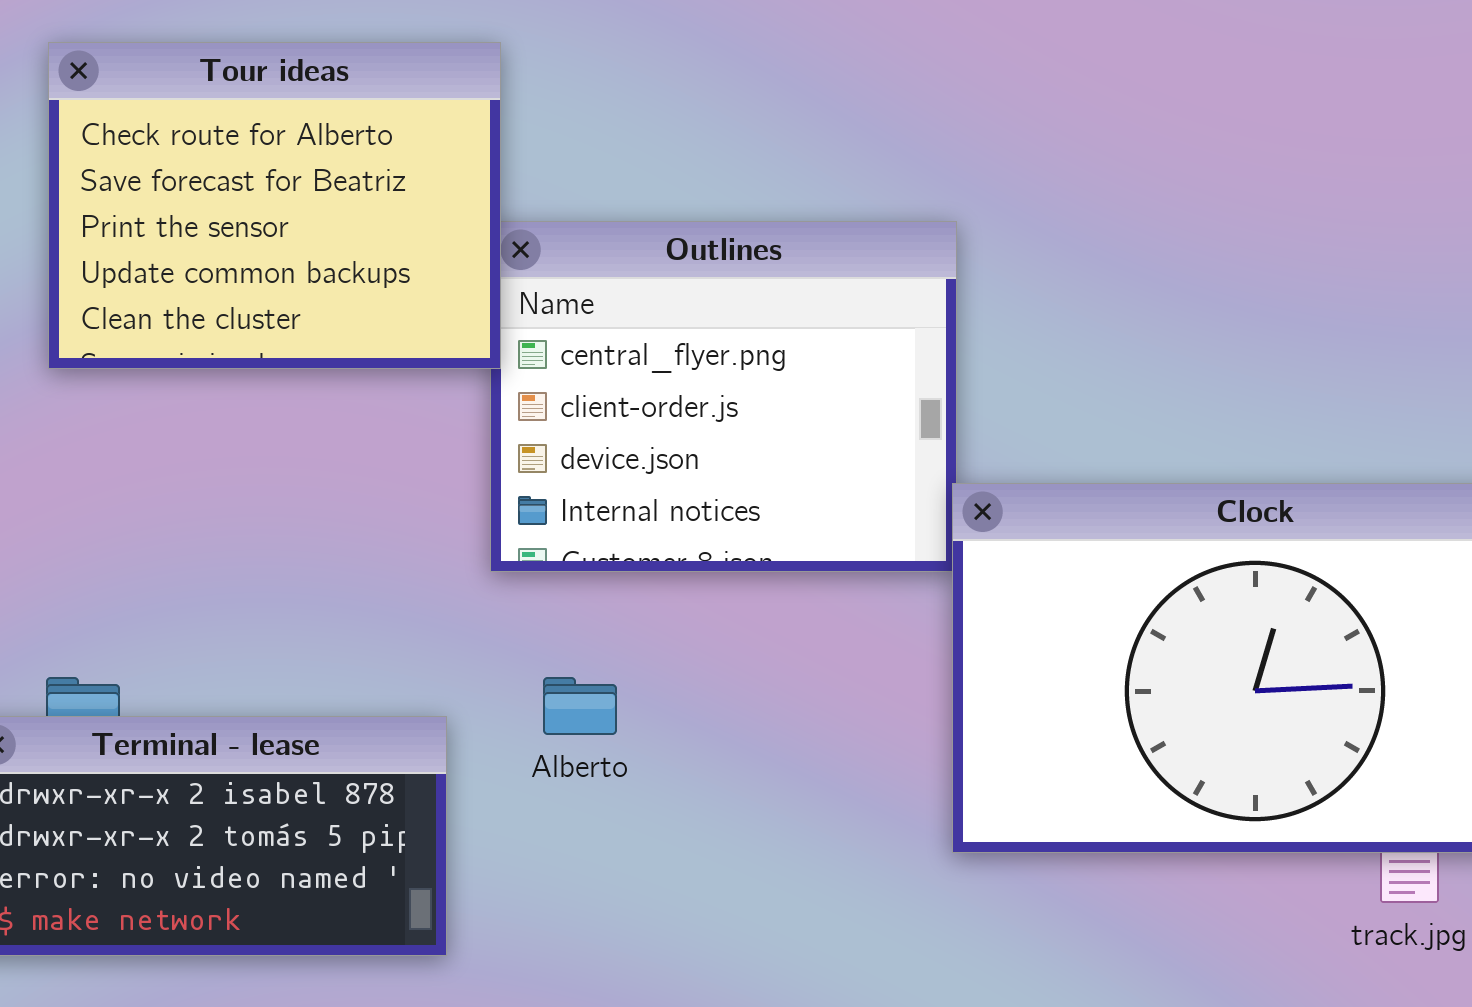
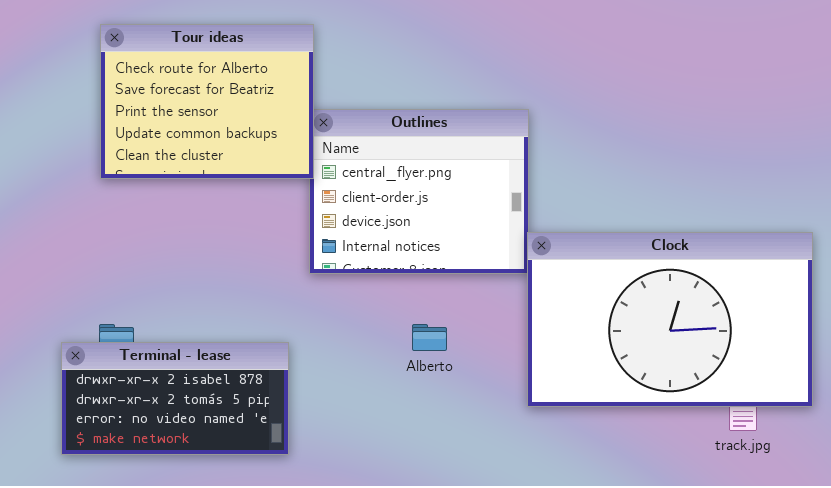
Alberto: [543,677,617,735] -> [412,324,447,351], moved

